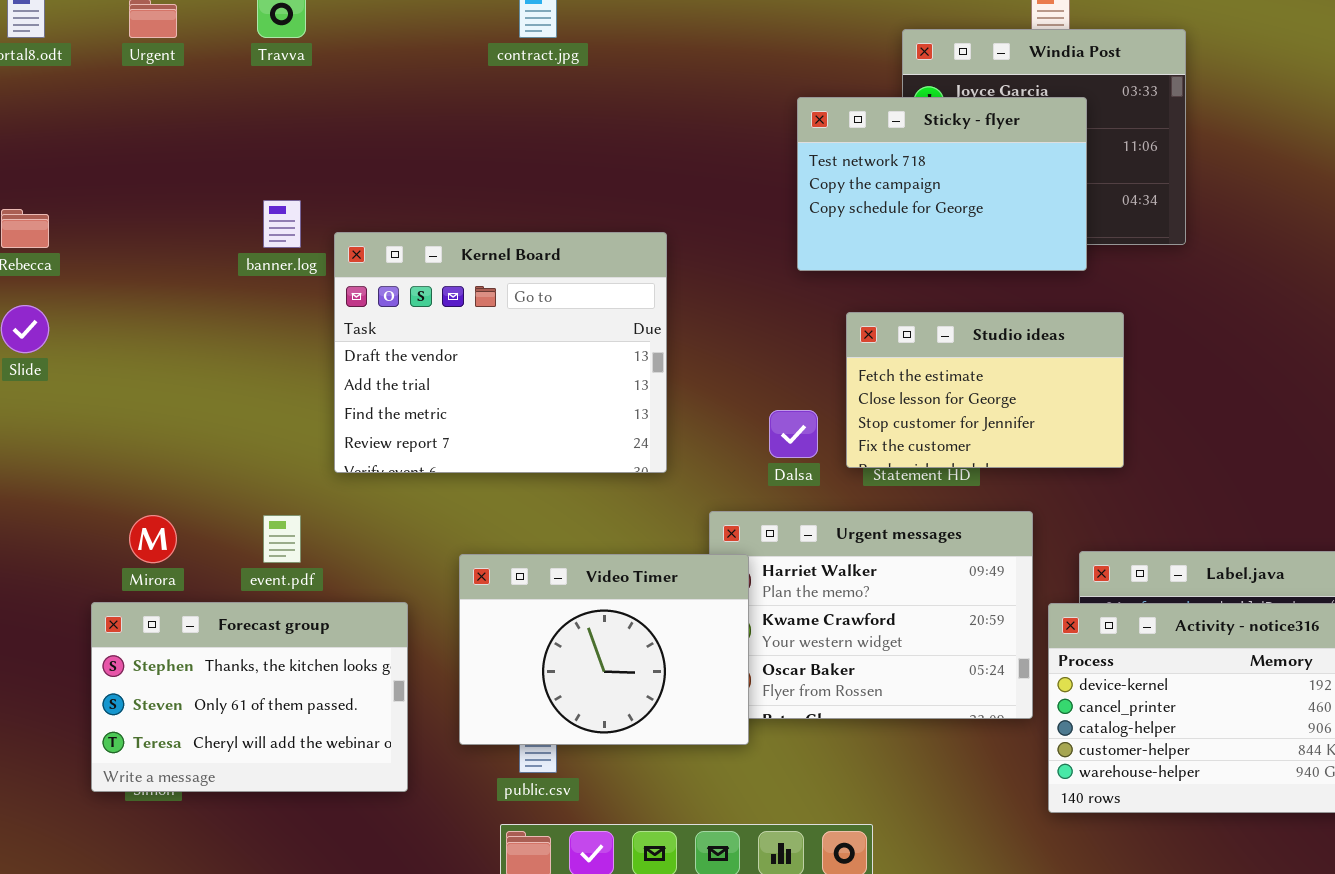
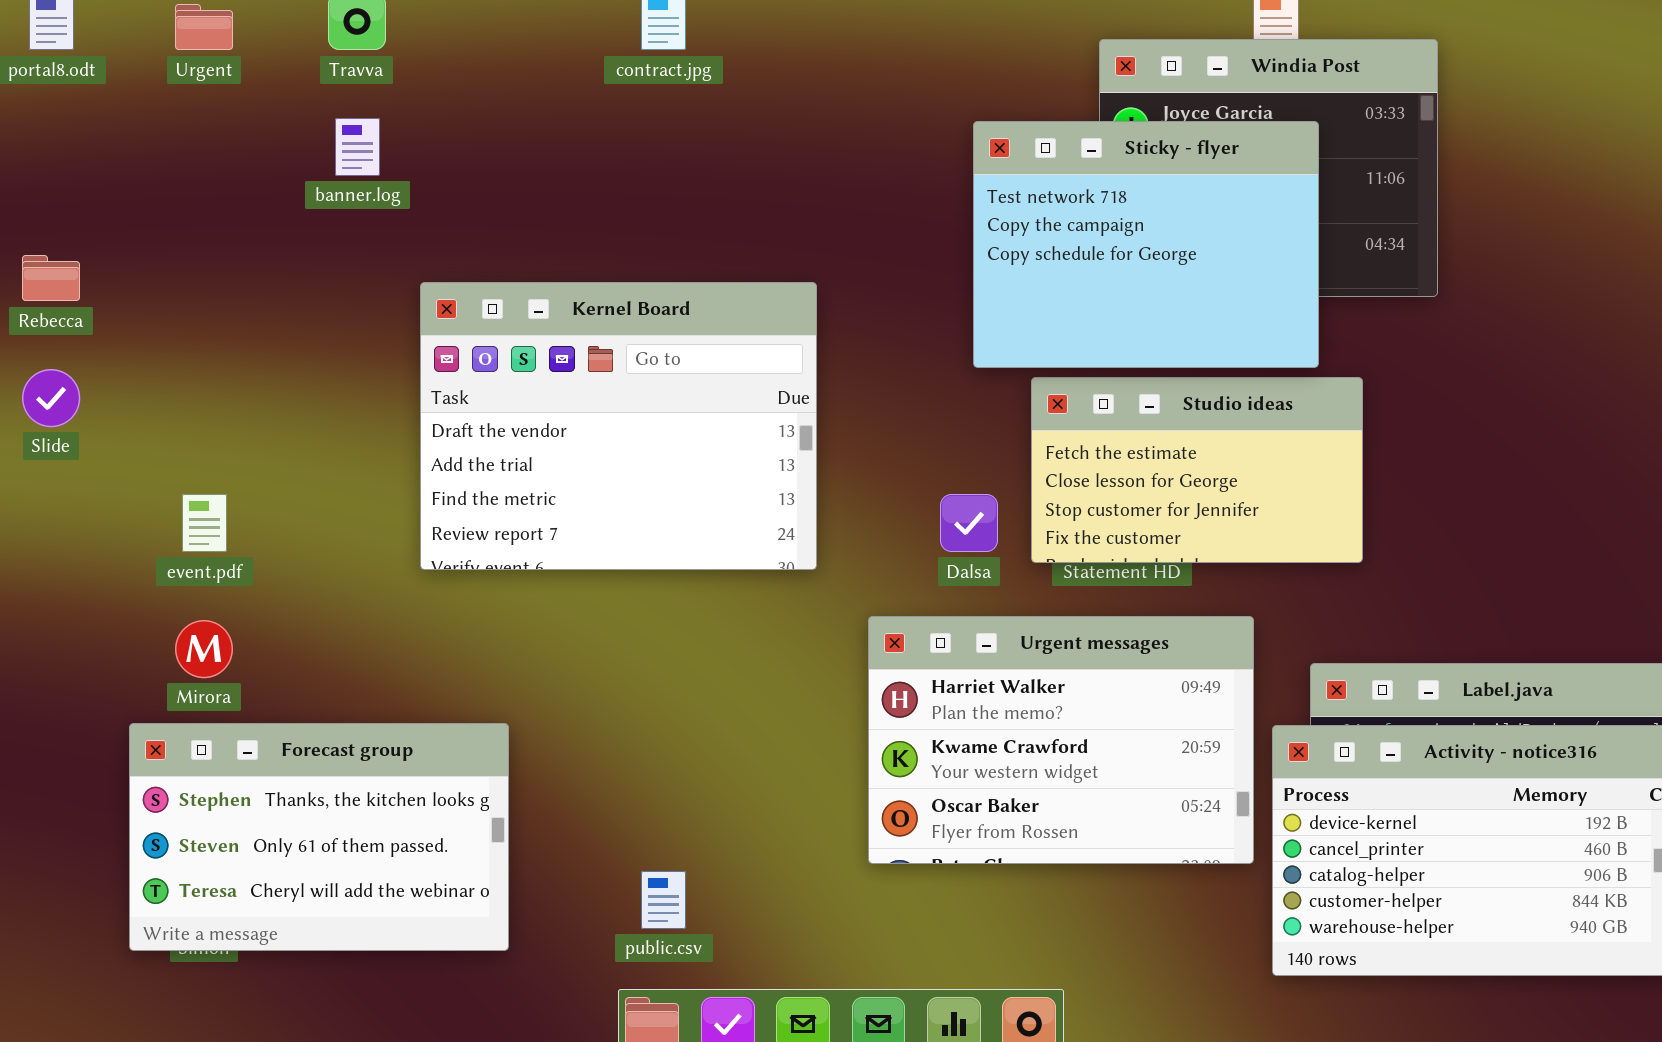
Sticky - flyer: [797,97,1087,271] -> [973,121,1319,368], resized
banner.log: [263,200,301,248] -> [335,118,380,176], moved
event.pdf: [263,515,301,563] -> [182,494,227,552], moved
Video Timer: [459,554,749,745] -> none, closed

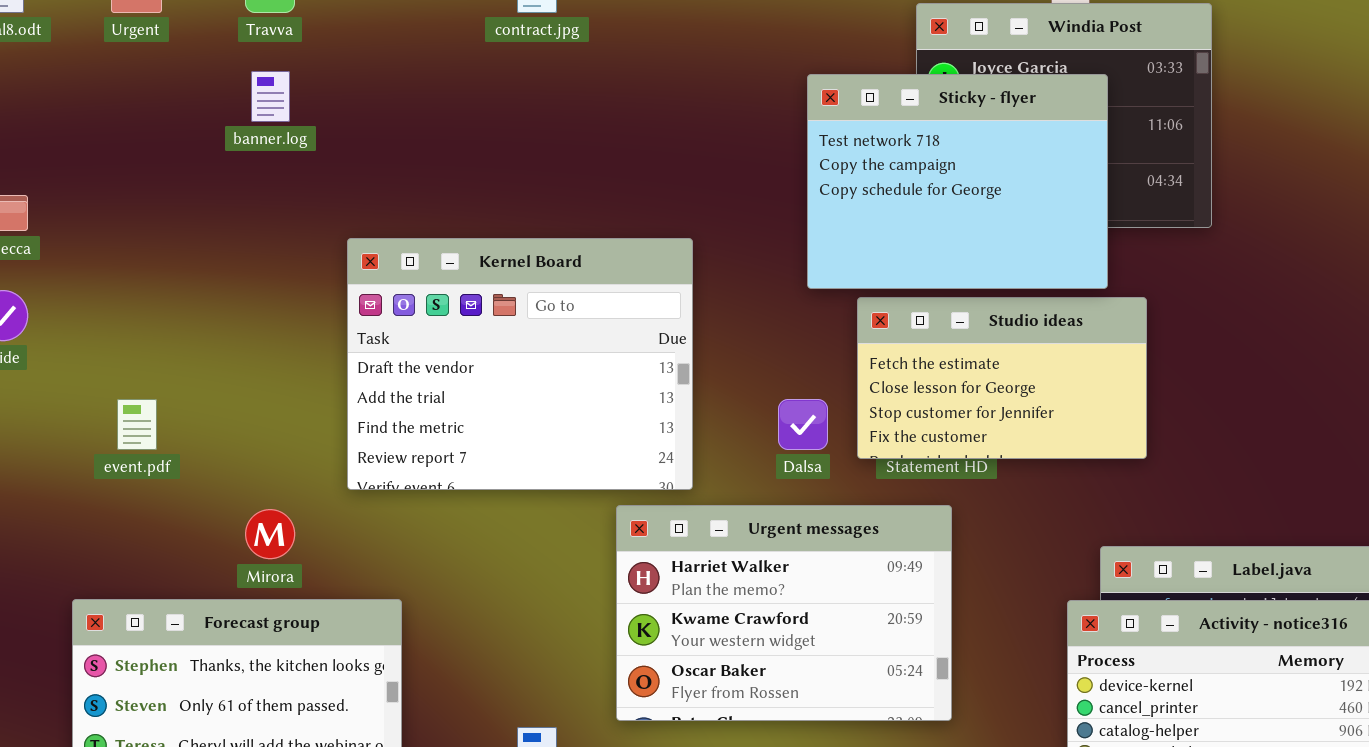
Kernel Board: [420,282,817,570] -> [347,238,693,490], moved
Urgent messages: [868,616,1254,864] -> [616,505,952,721], moved
Mirora: [175,620,233,678] -> [245,509,295,559], moved

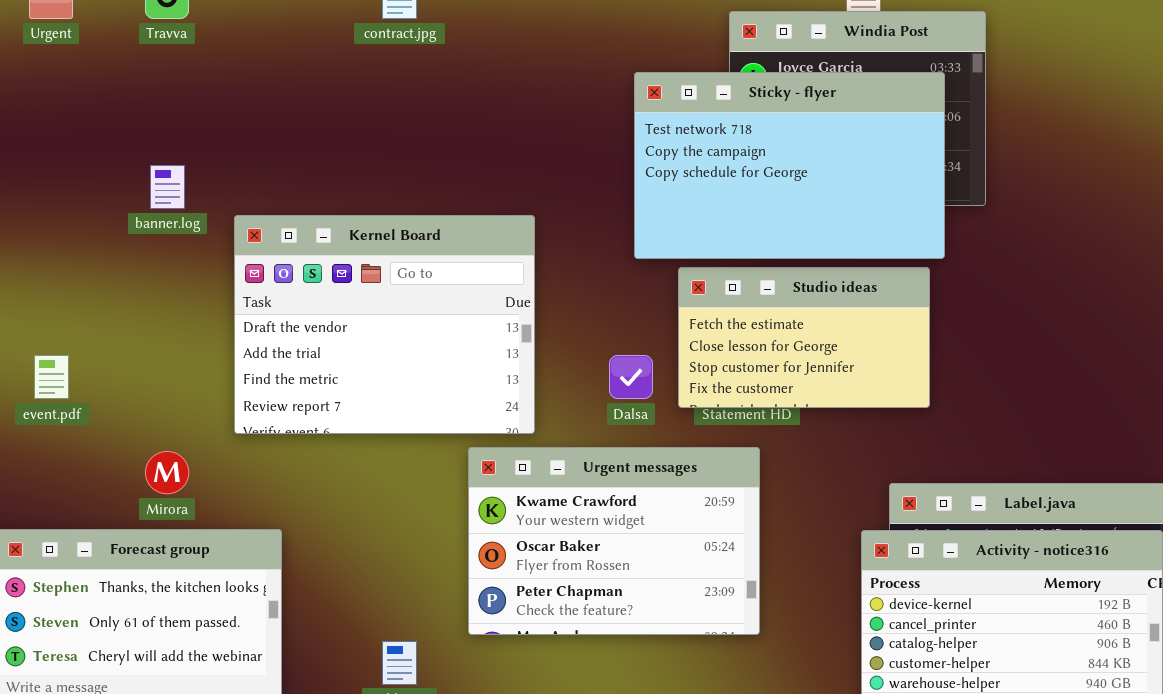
banner.log: [251,71,290,122] -> [150,165,185,209], moved
Sticky - flyer: [807,74,1108,289] -> [634,72,945,259], resized
Urgent messages: [616,505,952,721] -> [468,447,760,635], scrolled down 1 row

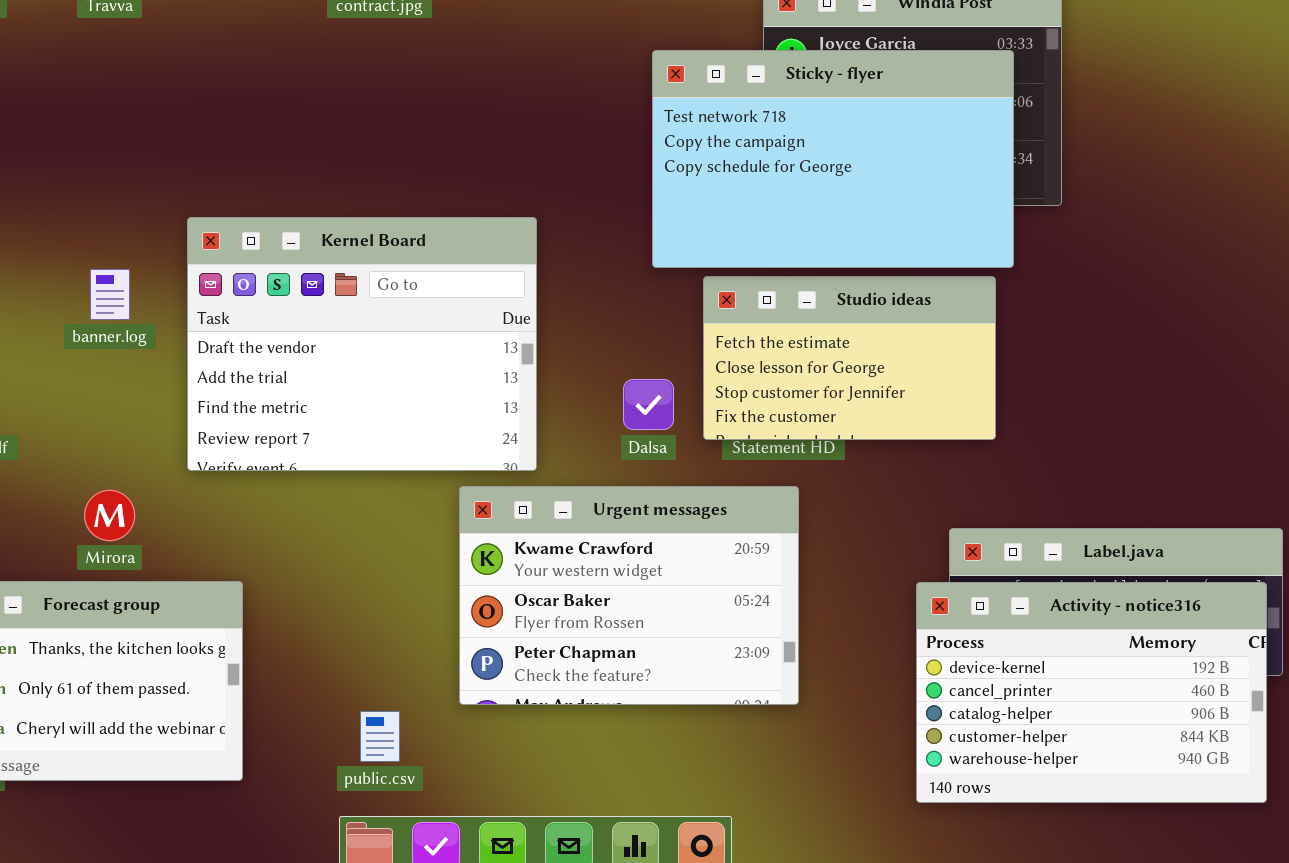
banner.log: [150,165,185,209] -> [90,269,130,320], moved

